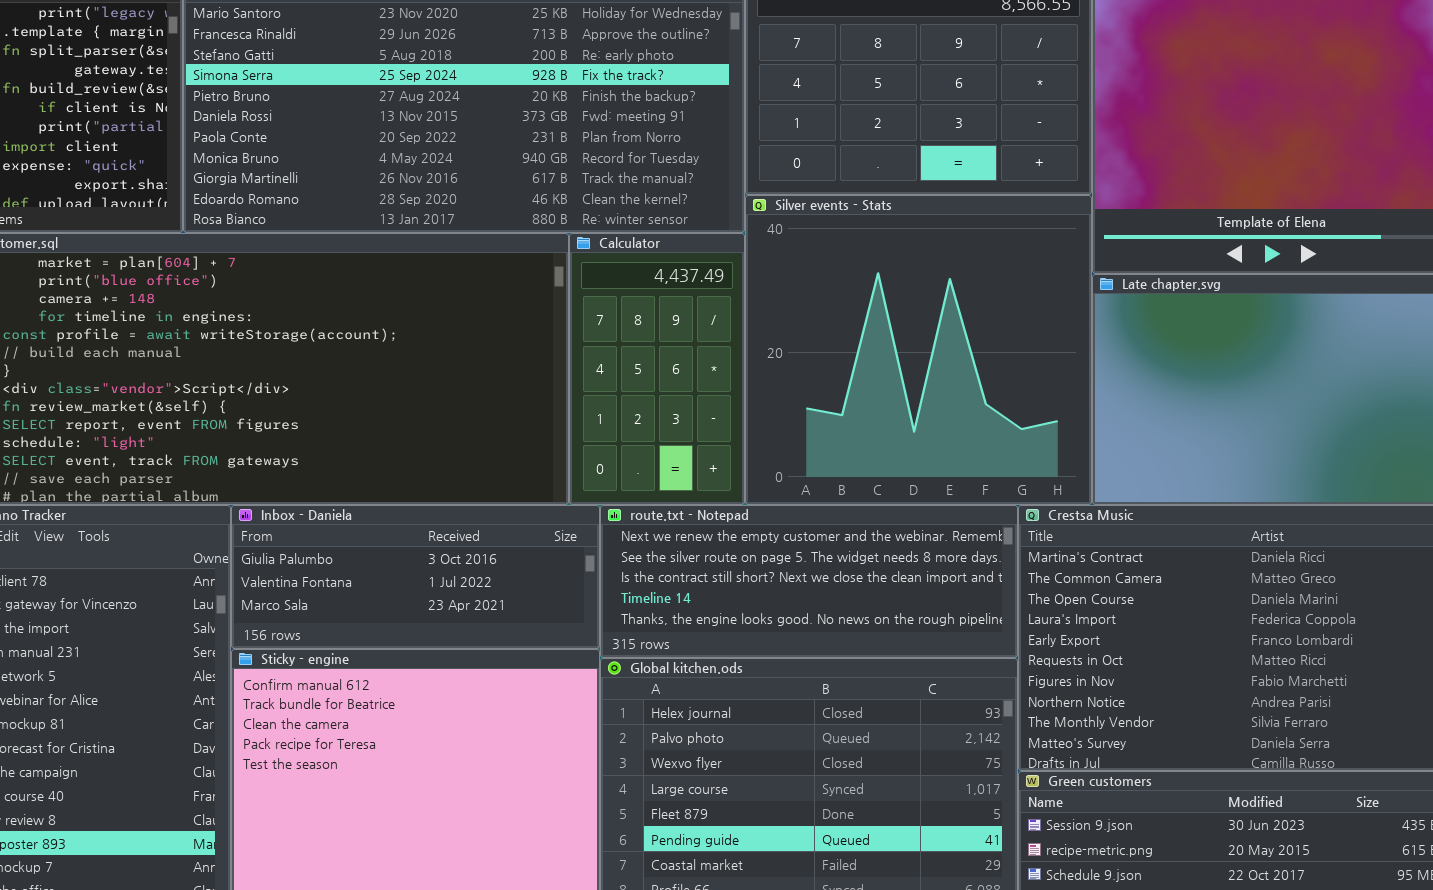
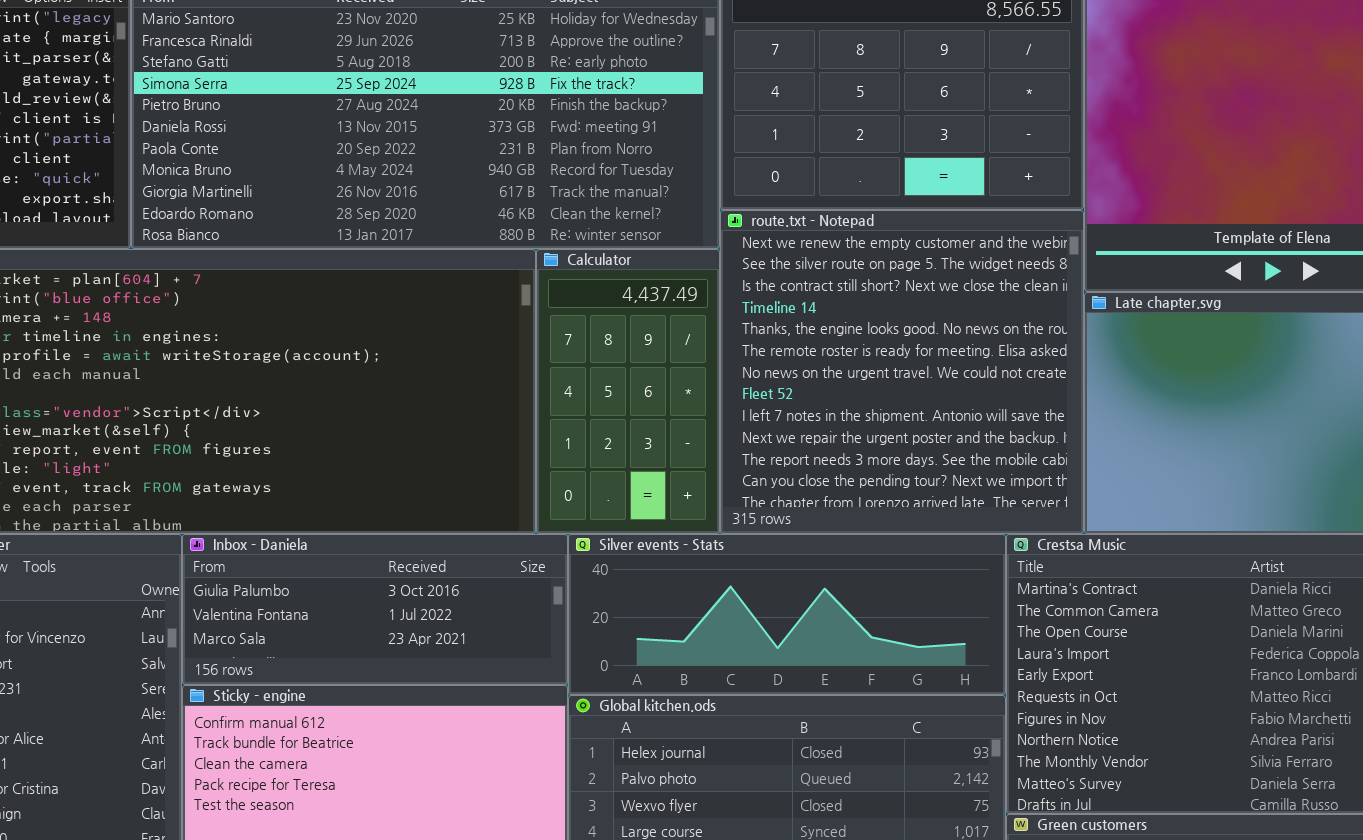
Silver events - Stats: [745,195,1092,505] -> [568,534,1006,695], moved, resized
route.txt - Notepad: [600,505,1018,658] -> [720,210,1084,534], moved, resized

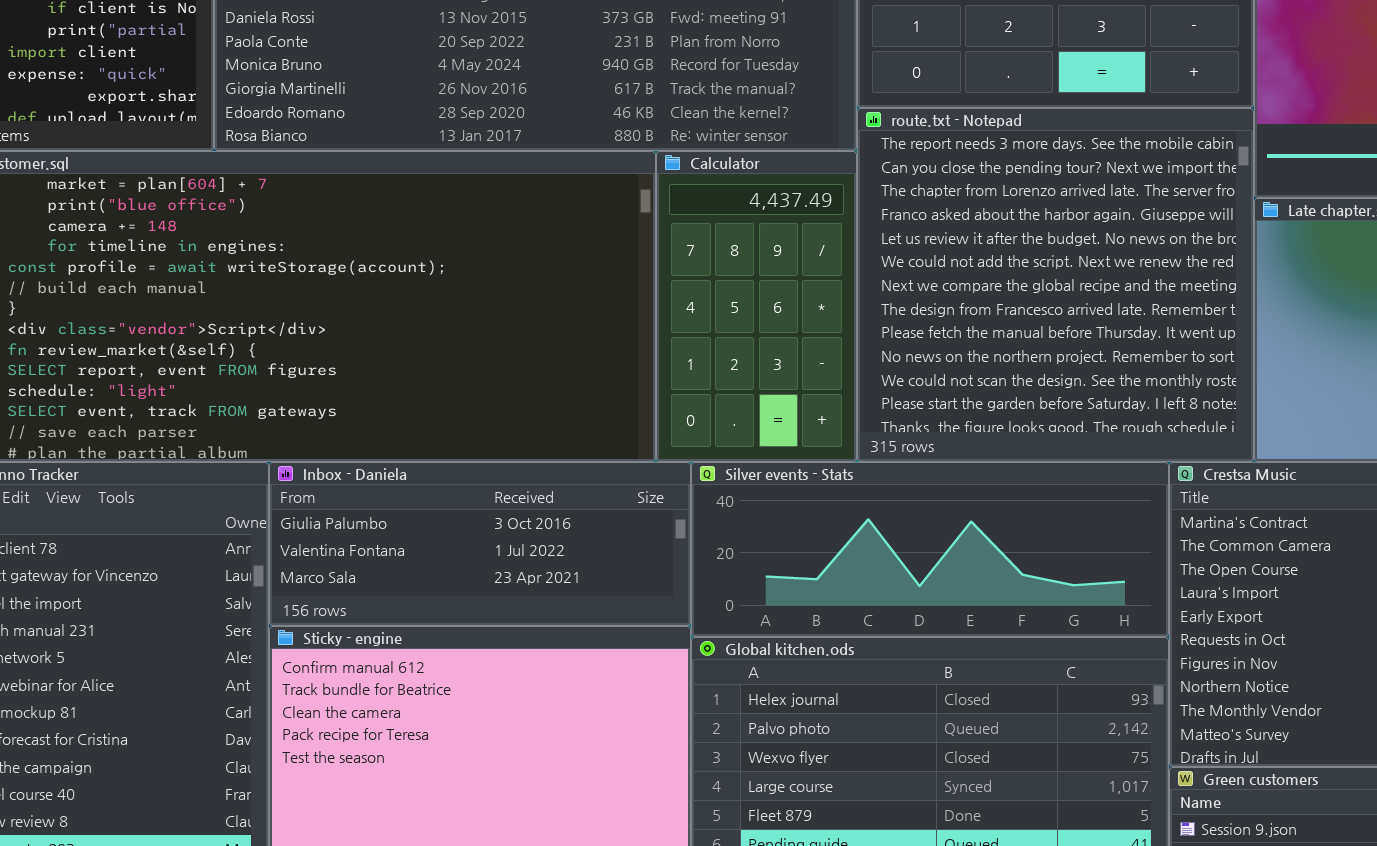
route.txt - Notepad: [720,210,1084,534] -> [857,108,1254,462], scrolled down 10 rows

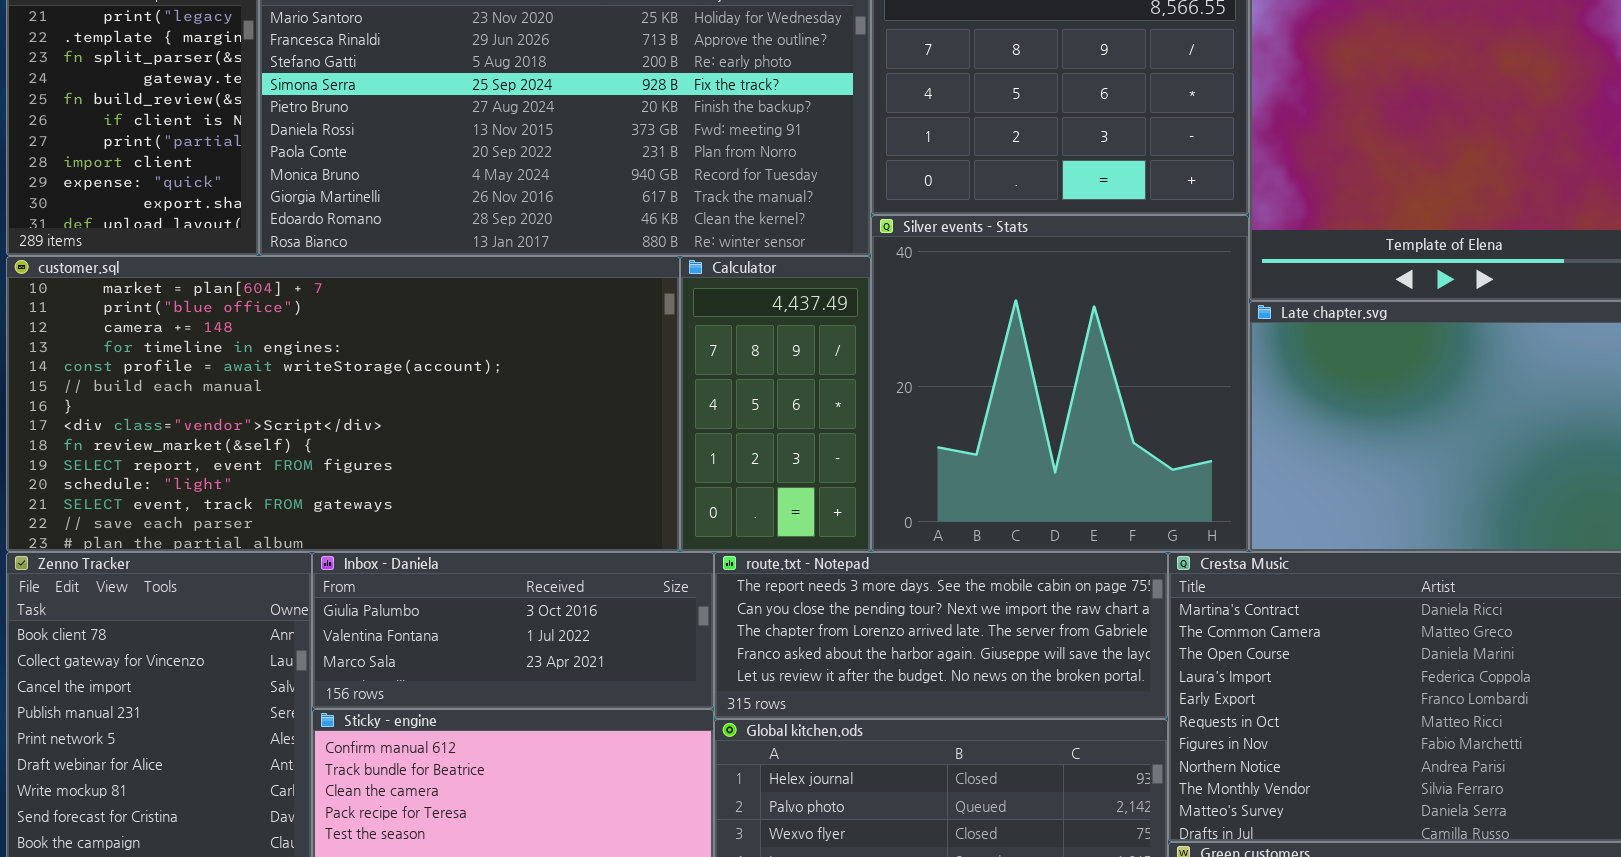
route.txt - Notepad: [857,108,1254,462] -> [714,552,1168,719], moved, resized
Silver events - Stats: [691,462,1169,637] -> [871,215,1249,552], moved, resized

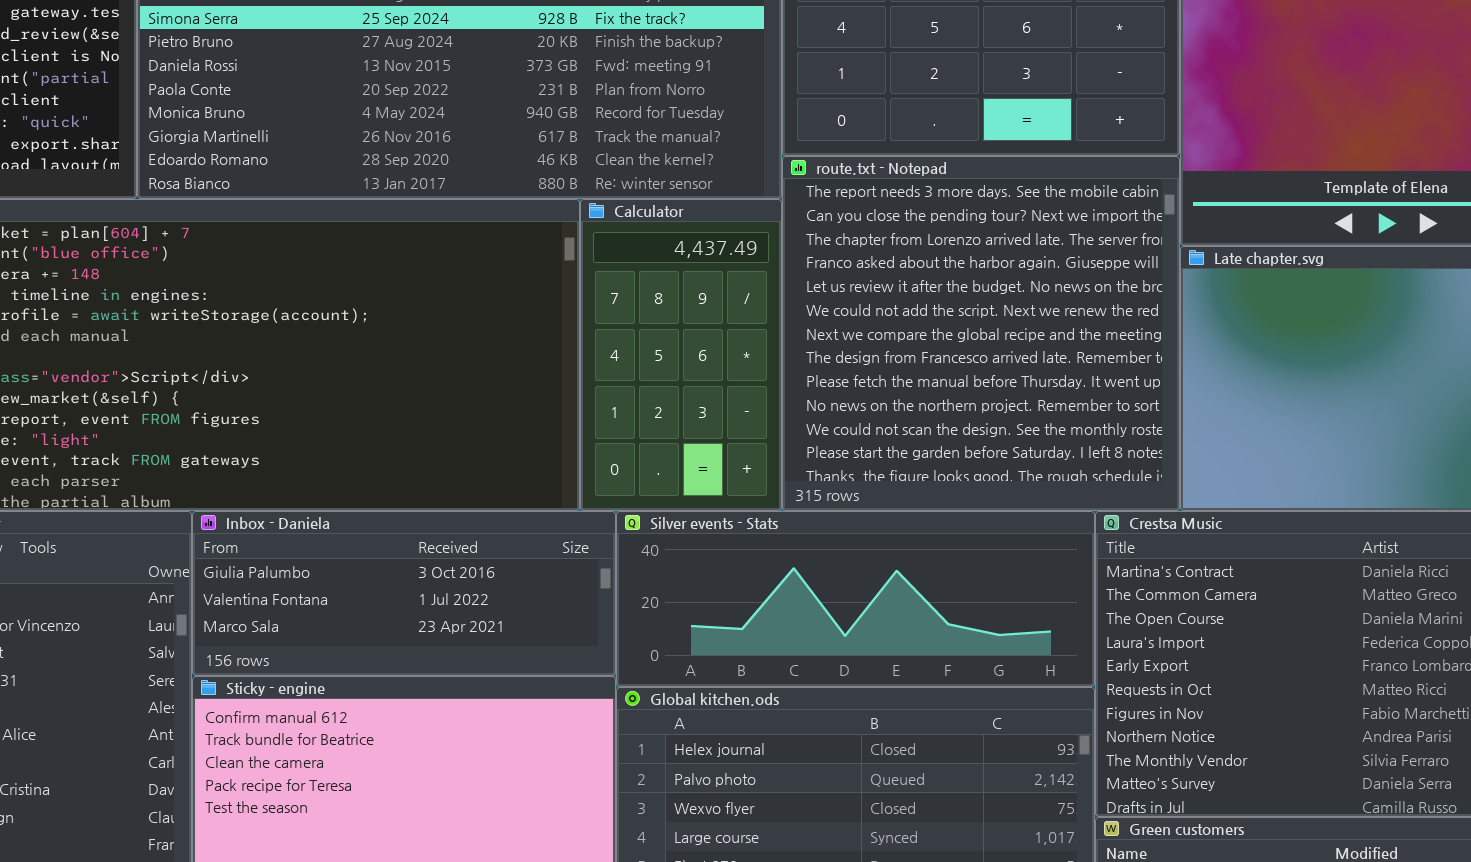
Silver events - Stats: [871,215,1249,552] -> [616,511,1095,687], moved, resized
route.txt - Notepad: [714,552,1168,719] -> [782,156,1180,511], moved, resized

